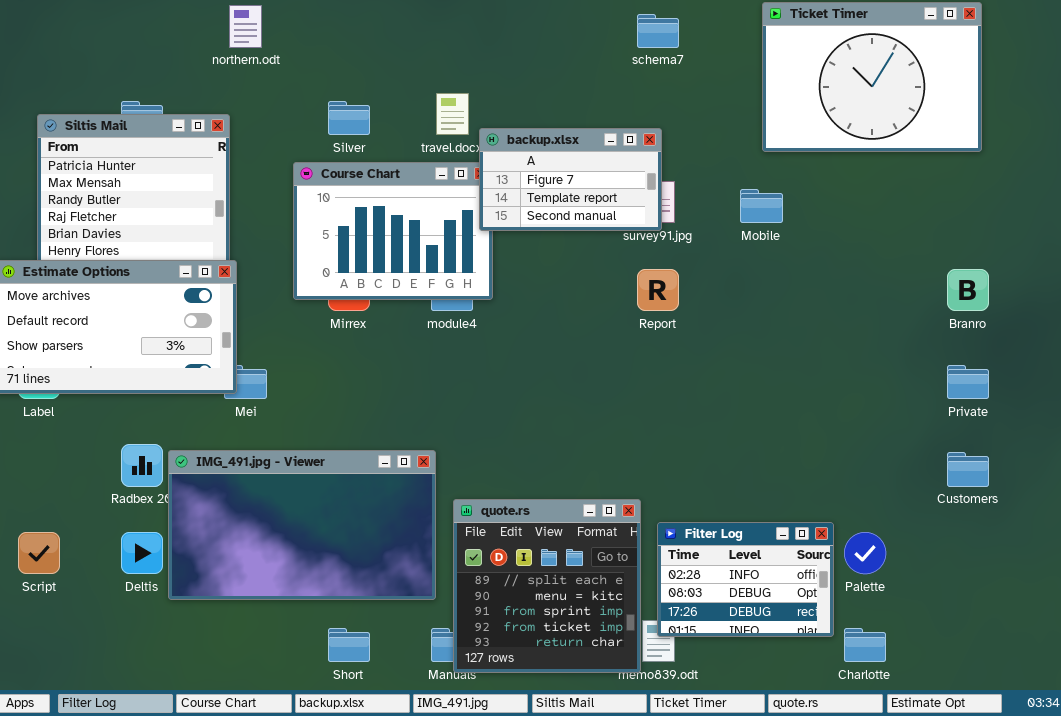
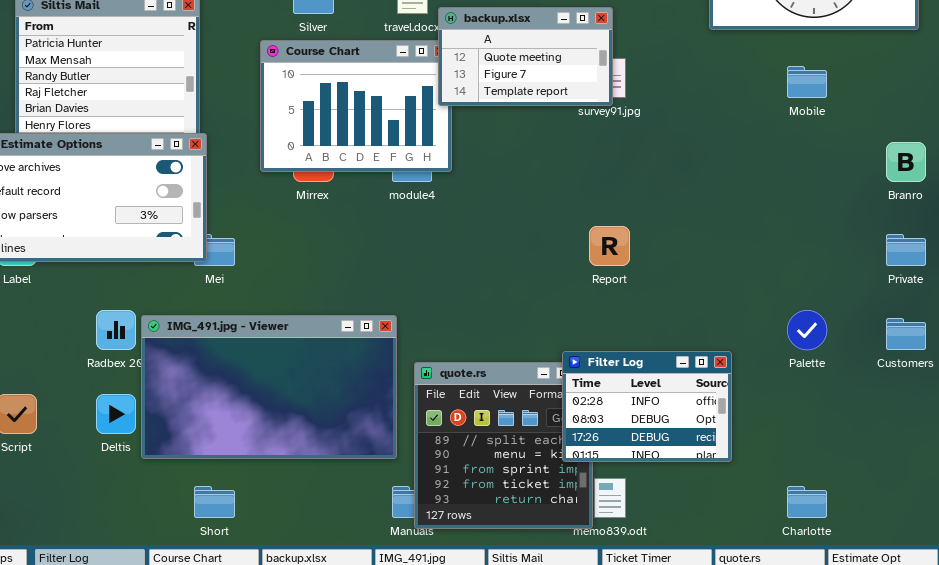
backup.xlsx: [479,128,662,231] -> [438,7,613,106], scrolled up 1 row
Mobile: [740,189,783,223] -> [787,66,827,98], moved
Report: [637,269,679,311] -> [589,226,630,266], moved
Filter Log: [657,522,834,637] -> [562,351,732,462], moved
Palette: [844,532,886,574] -> [787,310,827,350], moved
Short: [328,628,370,662] -> [194,486,235,518], moved

